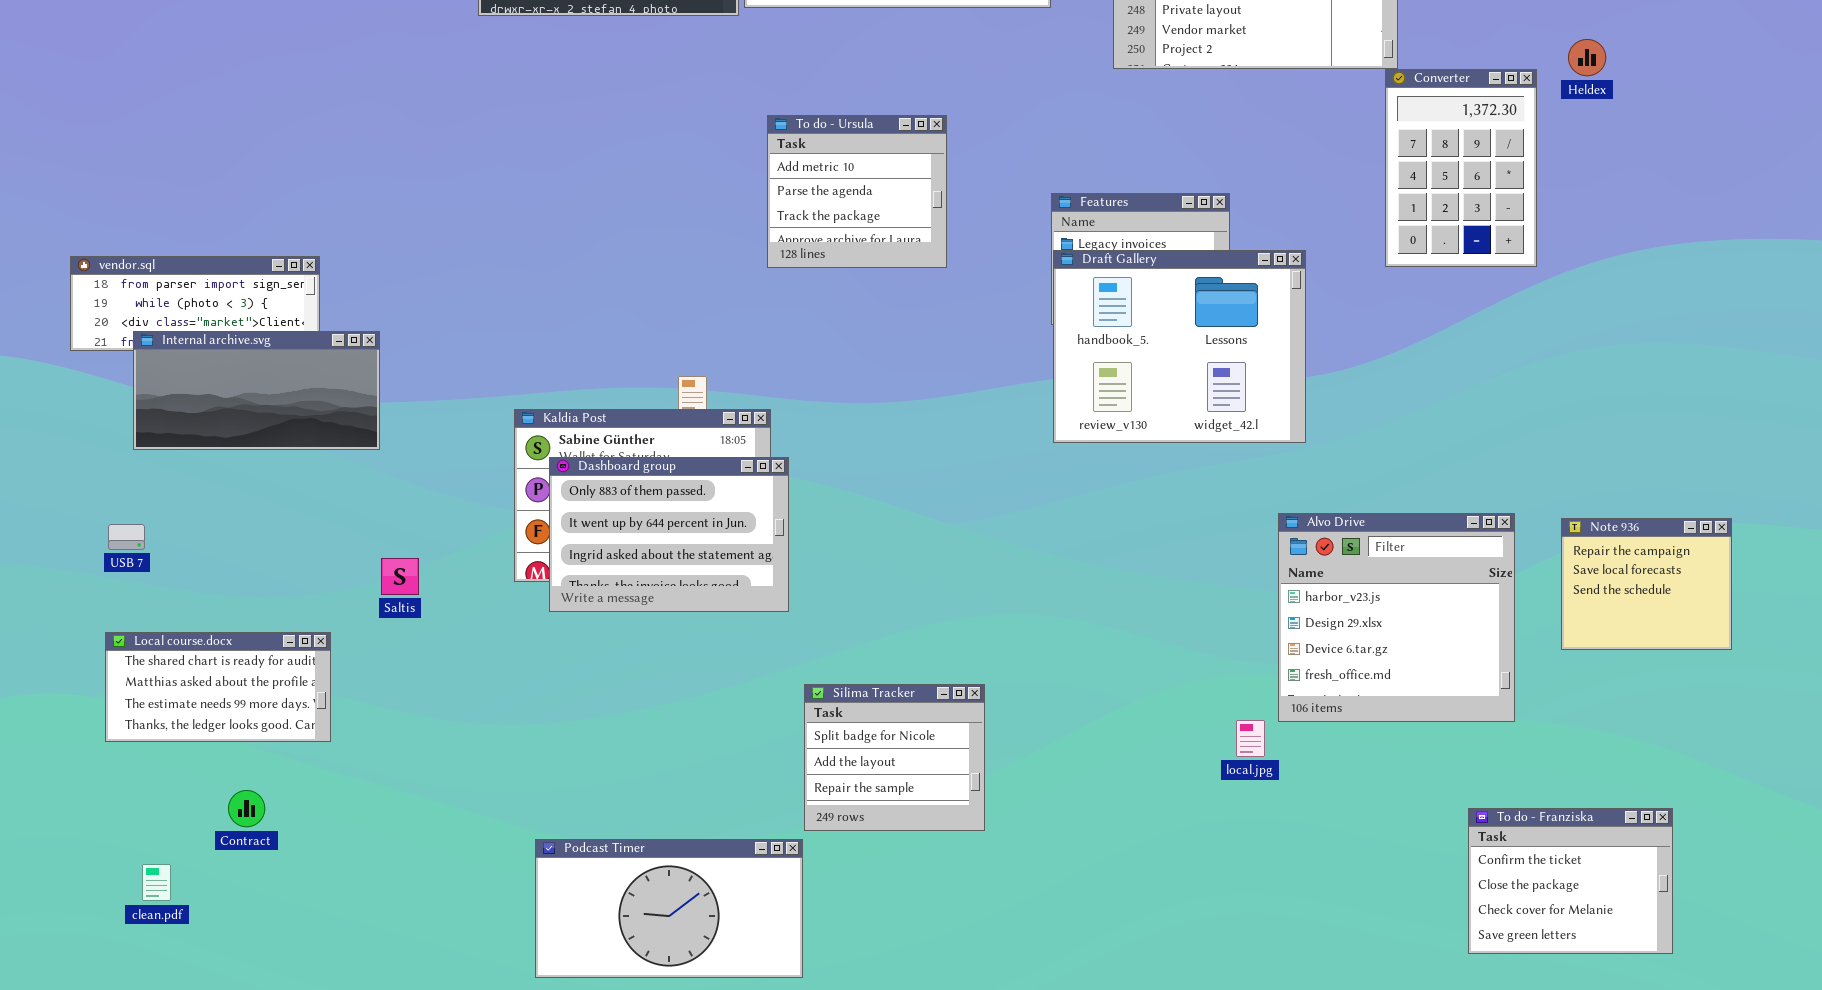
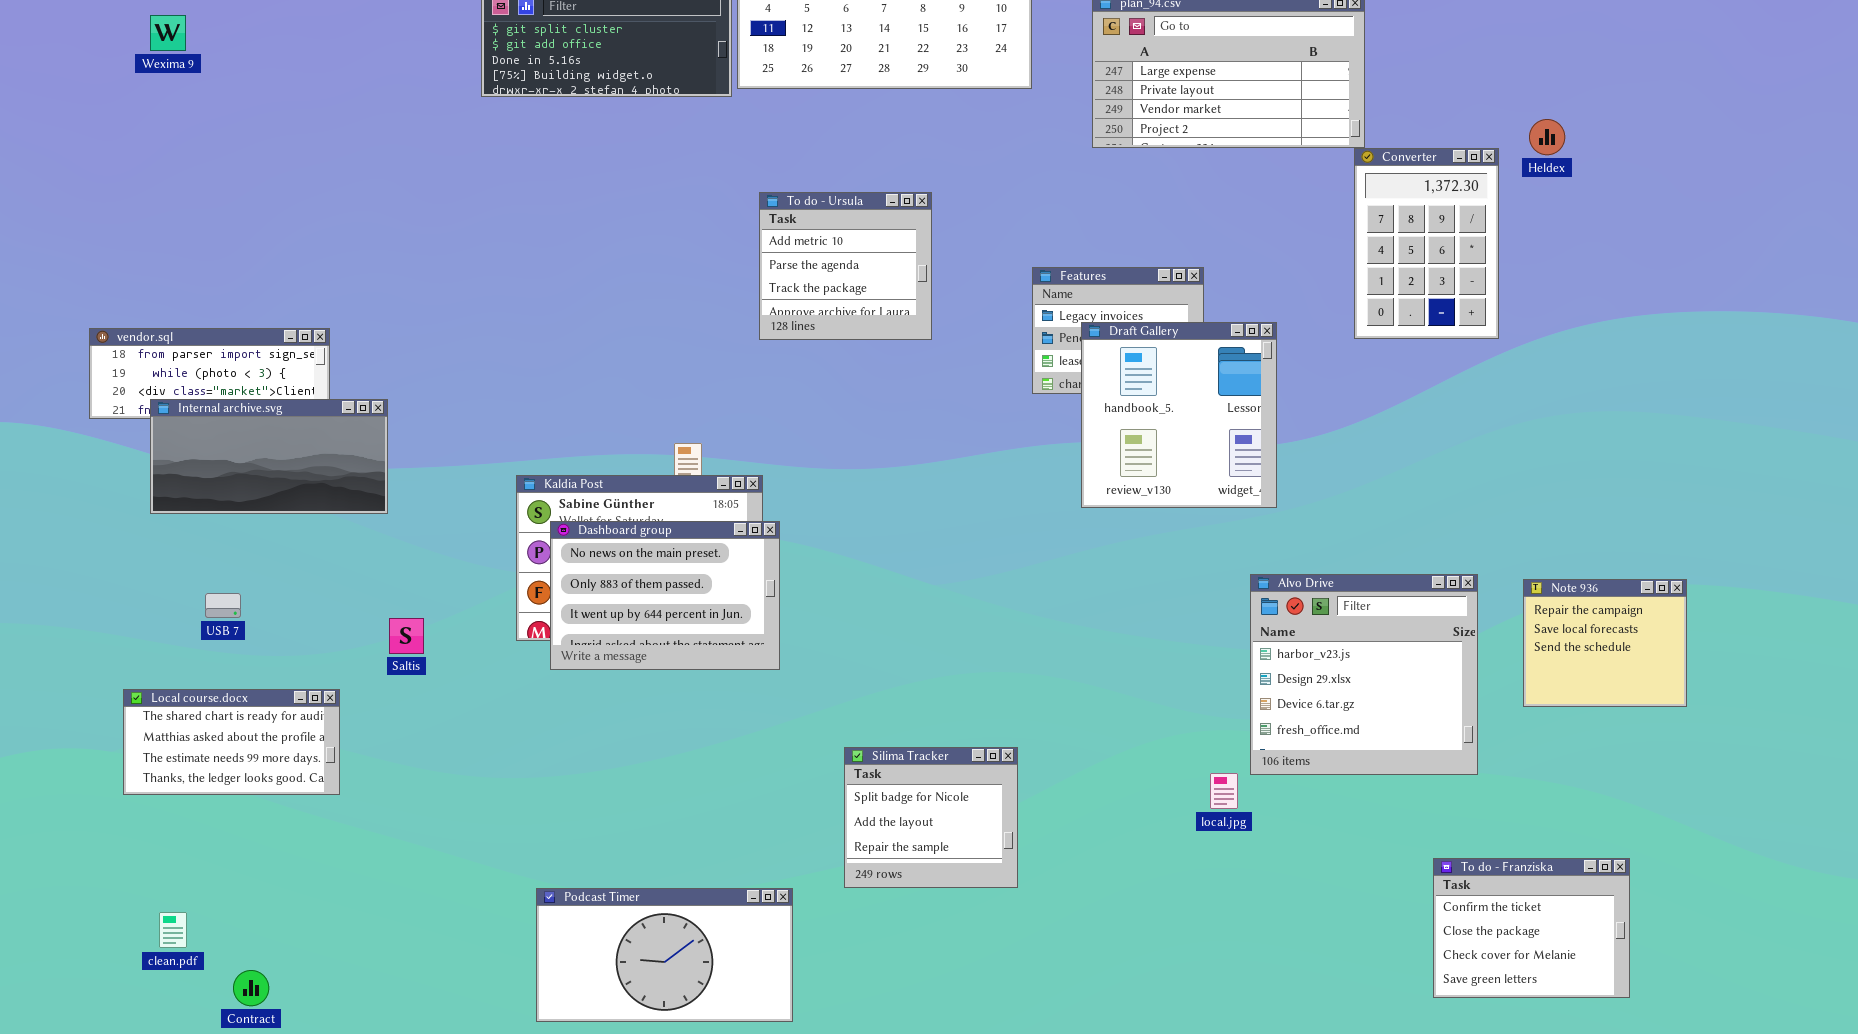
Draft Gallery: [1053,250,1306,443] -> [1081,322,1277,508], resized
Dashboard group: [549,457,789,612] -> [550,521,780,670], scrolled up 1 row
USB 7: [108,524,145,550] -> [205,593,241,618], moved
Silima Tracker: [804,684,985,831] -> [844,747,1018,888], moved
Contract: [228,790,265,827] -> [233,970,269,1006], moved

